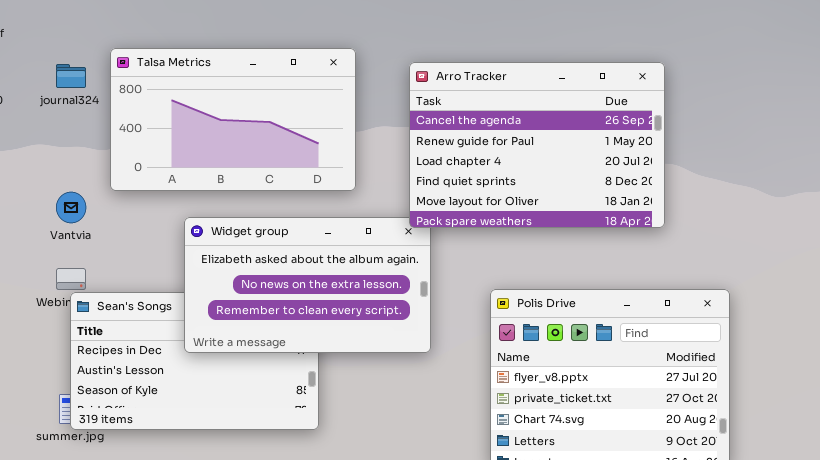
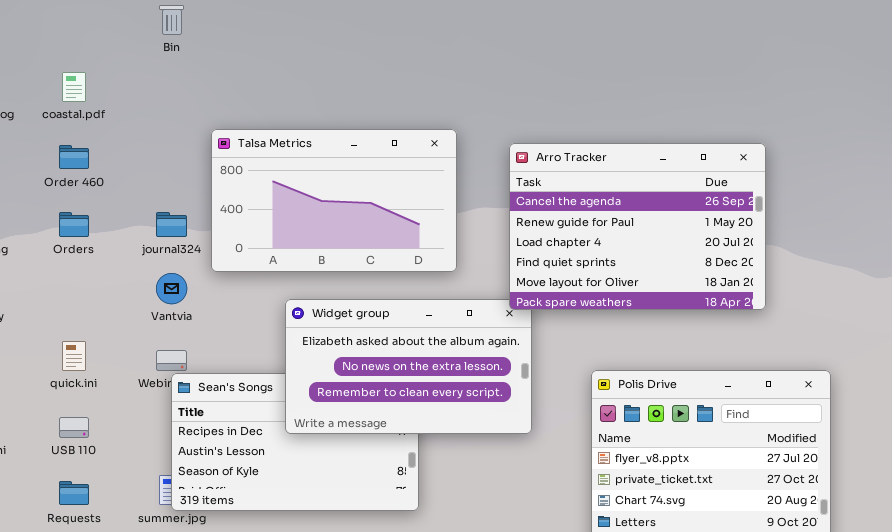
journal324: [56,64,86,88] -> [156,212,187,237], moved

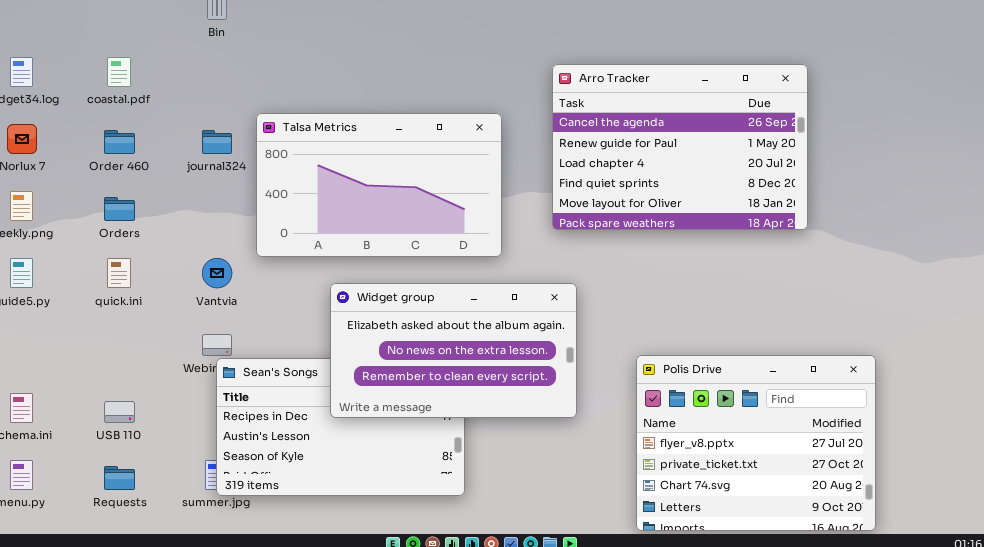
Arro Tracker: [509,143,766,310] -> [552,64,808,230], moved
journal324: [156,212,187,237] -> [202,130,232,154], moved
quick.ini: [62,341,86,371] -> [107,258,131,288], moved

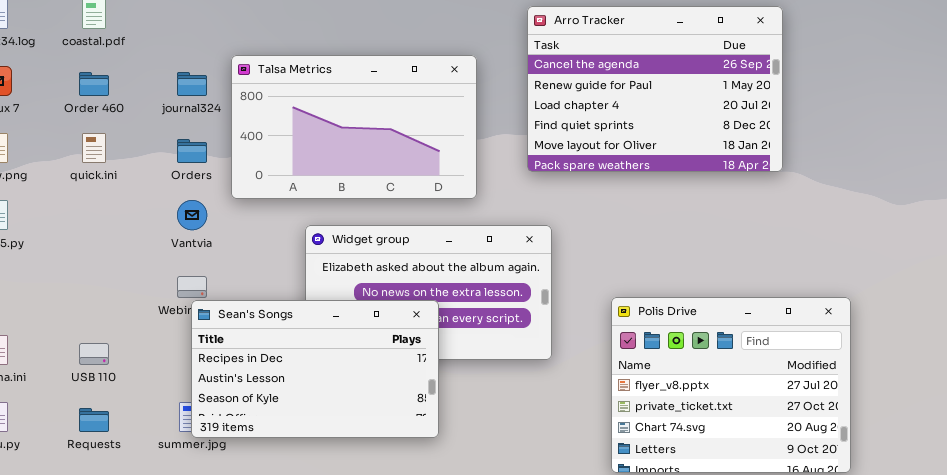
Orders: [104,197,135,221] -> [177,139,207,163], moved
quick.ini: [107,258,131,288] -> [82,133,106,163], moved
Sean's Songs: [216,358,465,496] -> [191,300,439,438], raised

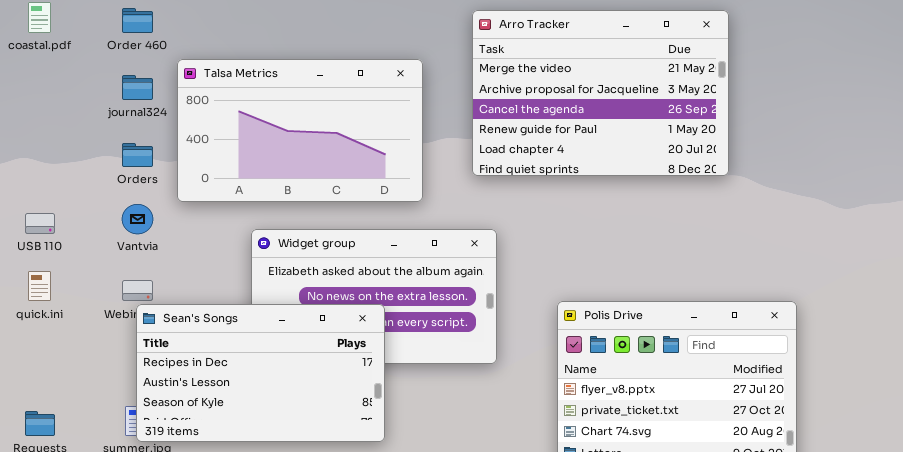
Arro Tracker: [527,6,783,172] -> [472,10,729,176], scrolled up 2 rows
Order 460: [79,72,109,96] -> [122,8,153,33], moved
quick.ini: [82,133,106,163] -> [28,271,51,301], moved
USB 110: [79,343,109,365] -> [25,213,55,234], moved

